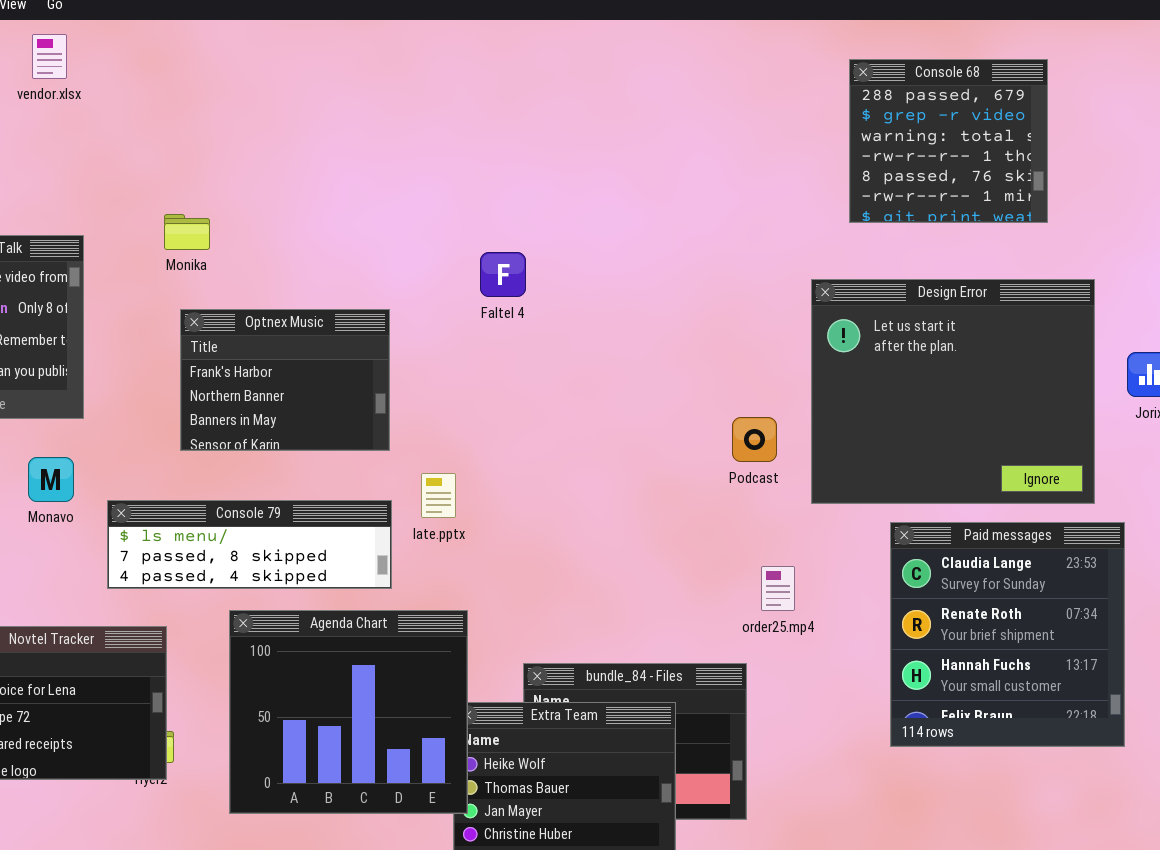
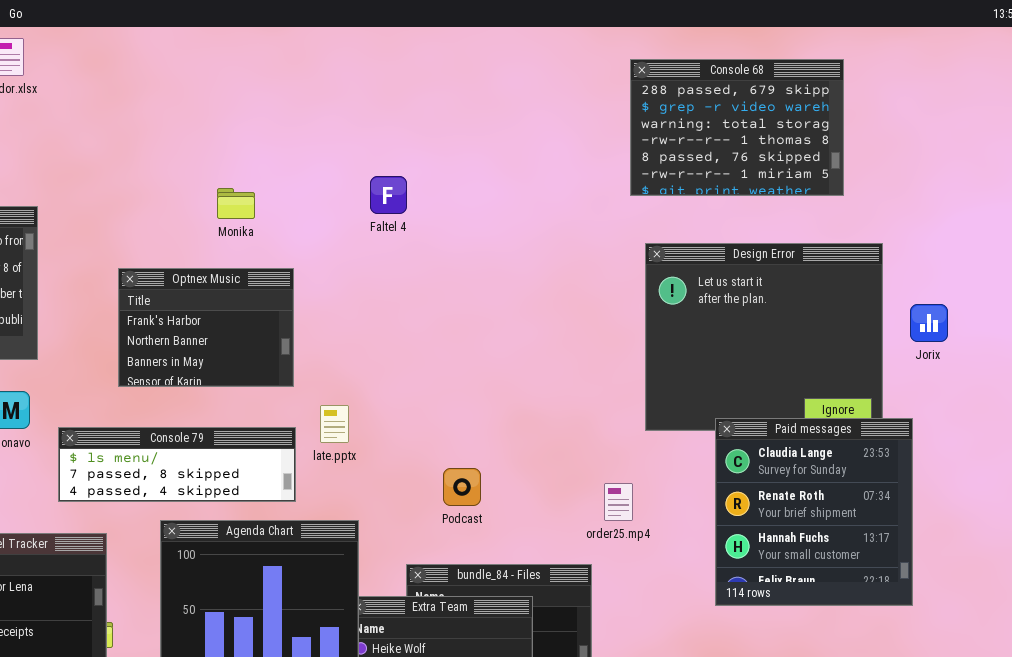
Console 68: [849,59,1048,223] -> [630,59,844,196], resized
Monika: [164,214,210,250] -> [217,188,255,219], moved
Faltel 4: [480,252,526,297] -> [370,176,407,214], moved
Podcast: [732,417,777,462] -> [443,468,481,506], moved
Paid messages: [890,522,1125,747] -> [715,418,913,606], moved

